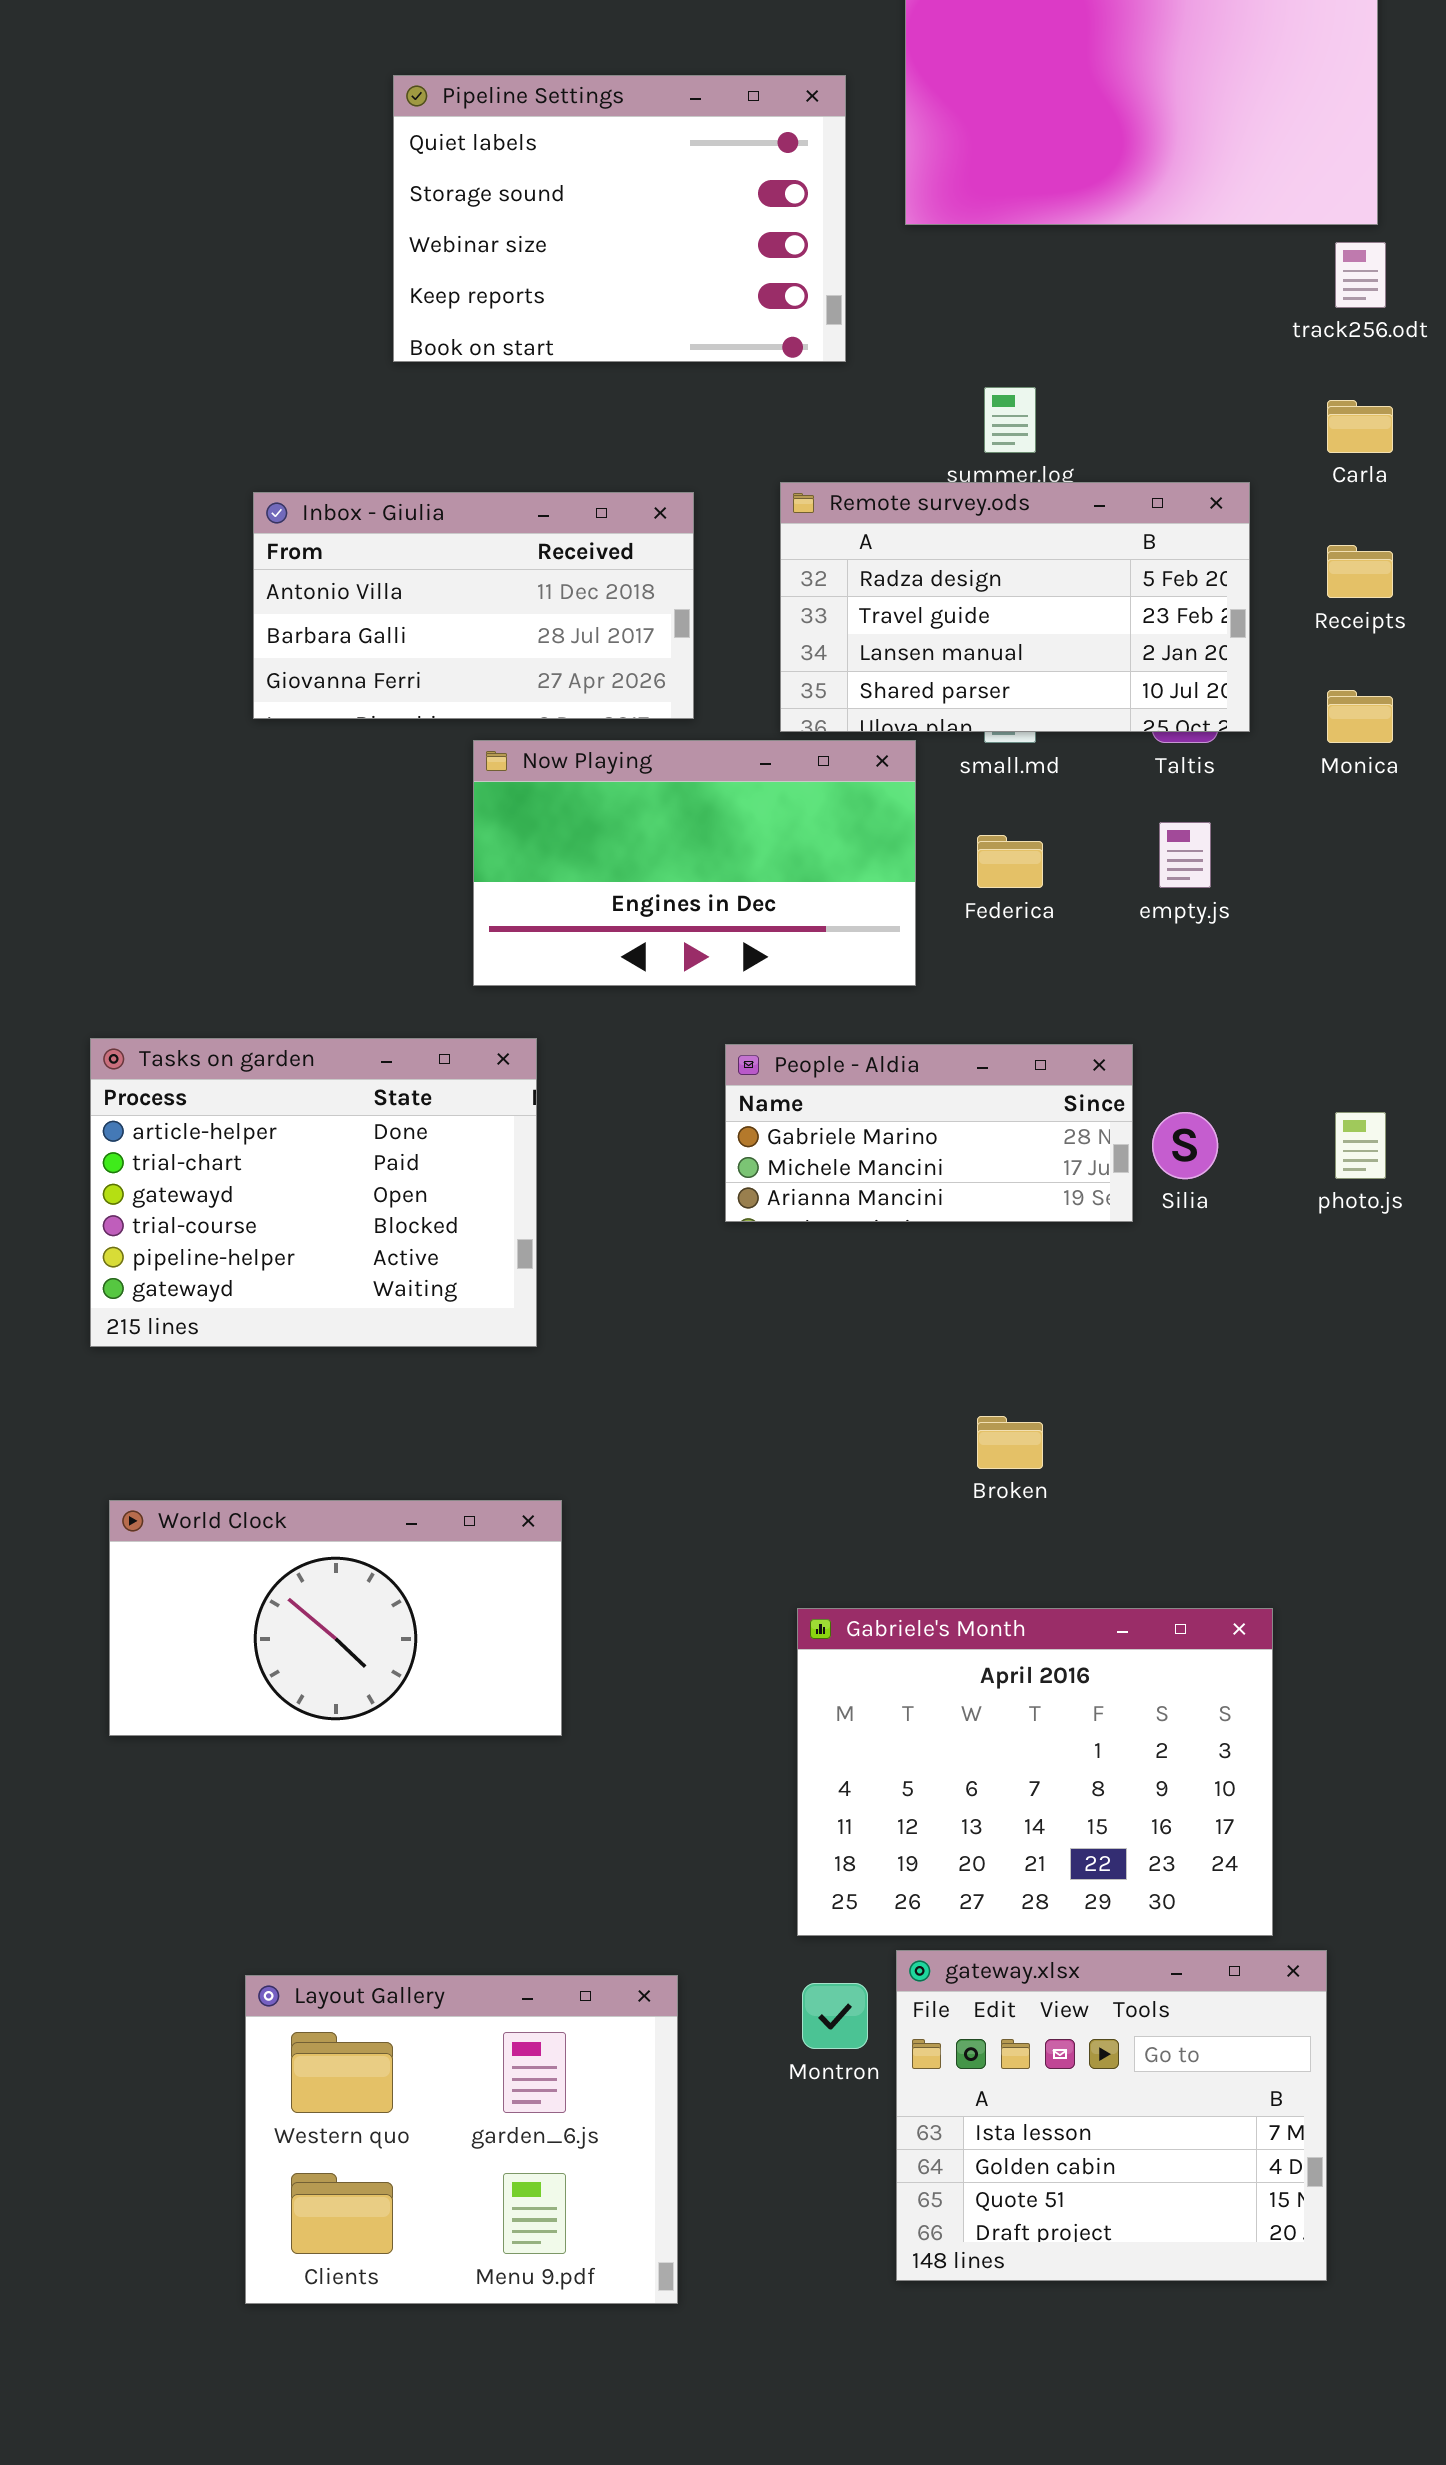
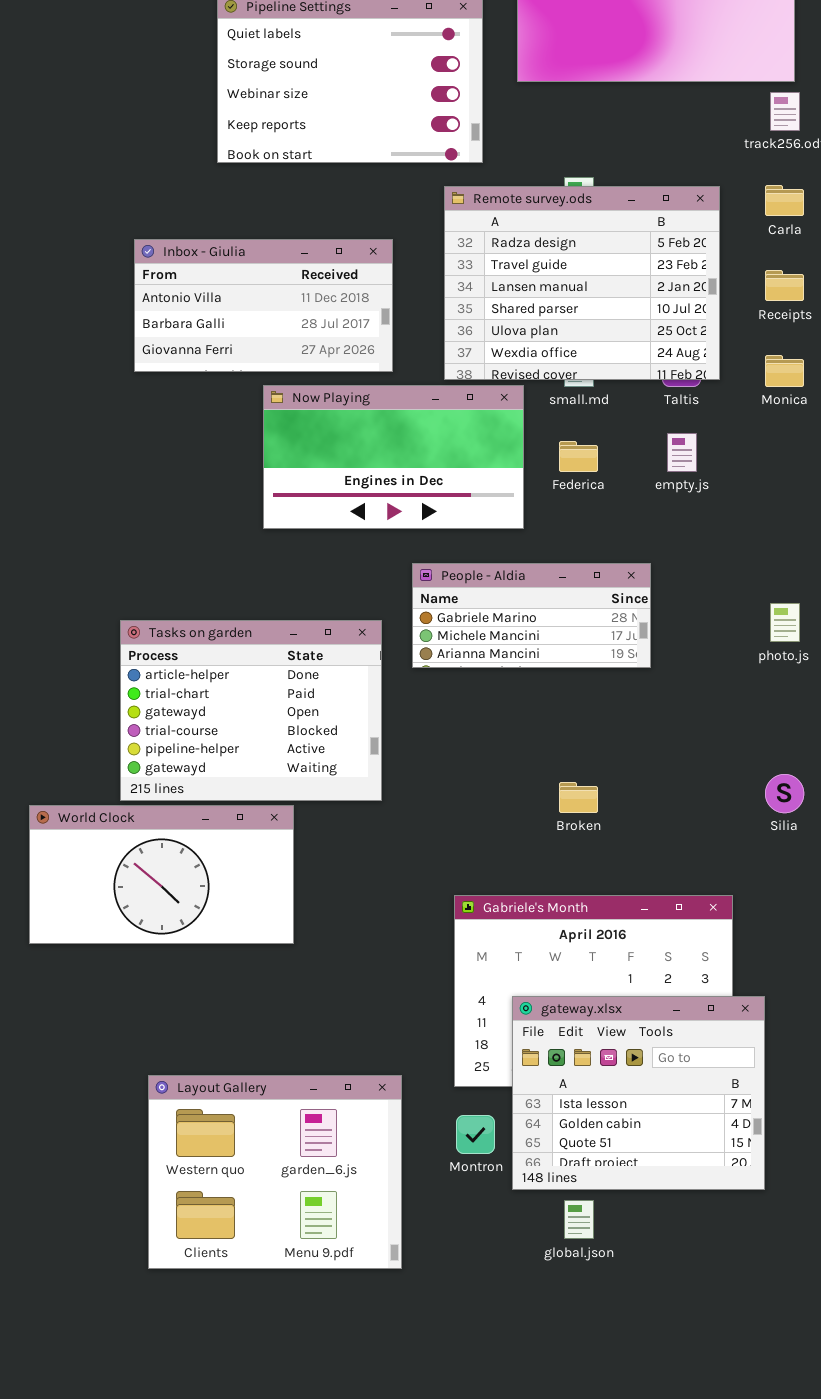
Remote survey.ods: [780,482,1250,732] -> [444,186,720,380], resized
Tasks on garden: [90,1038,537,1347] -> [120,620,382,801], moved
Silia: [1152,1112,1218,1179] -> [765,774,804,813], moved
World Clock: [109,1500,562,1736] -> [29,805,294,944], moved
gateway.xlsx: [896,1950,1327,2281] -> [512,996,765,1190], moved
Layout Gallery: [245,1975,678,2304] -> [148,1075,402,1269], moved

